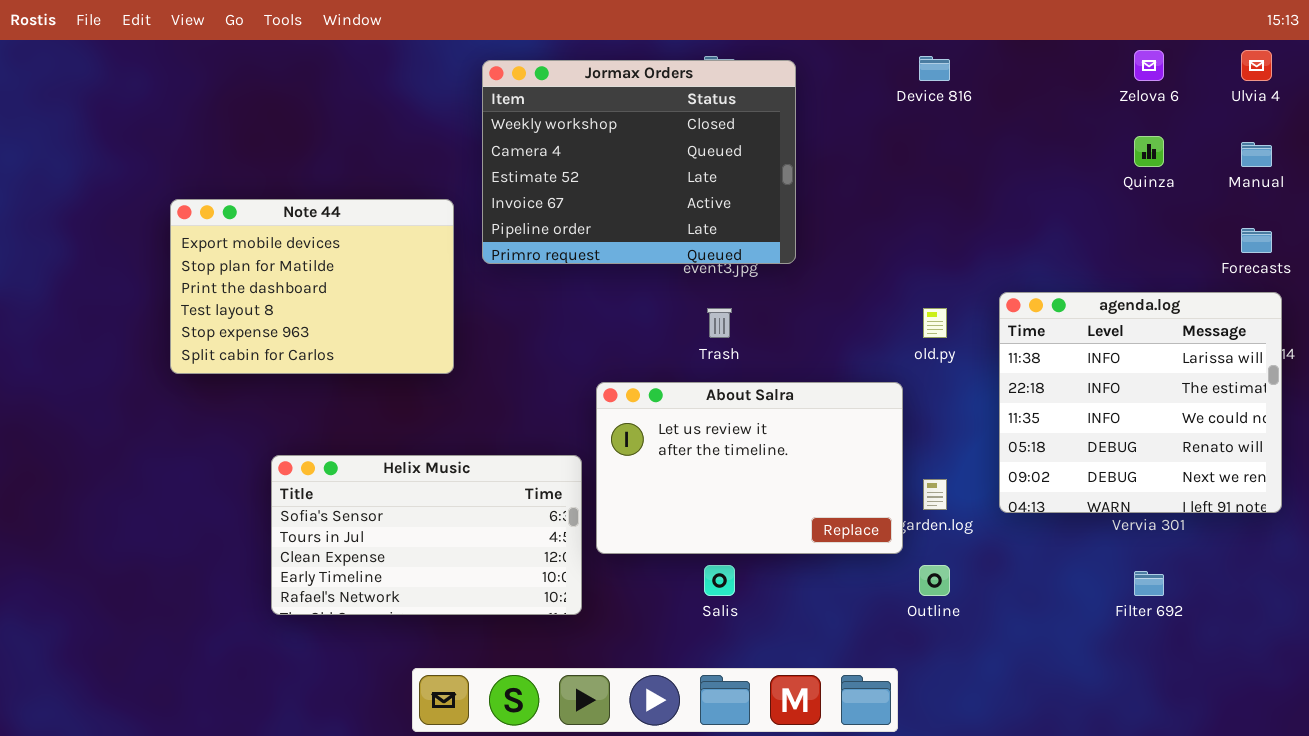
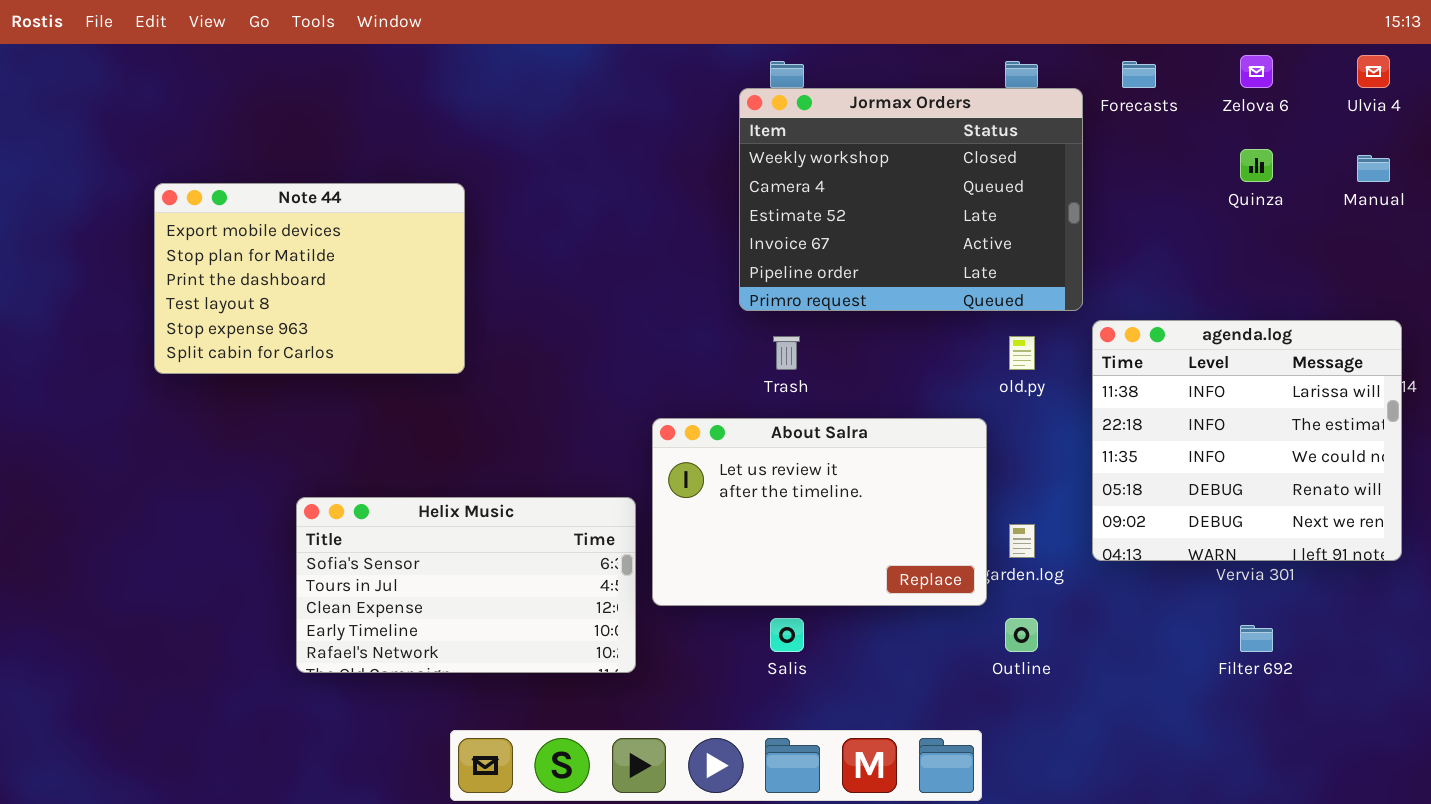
Jormax Orders: [482,60,796,264] -> [739,88,1083,311], moved
Note 44: [170,199,454,374] -> [154,183,465,374], moved
Forecasts: [1241,228,1272,253] -> [1122,61,1156,88], moved

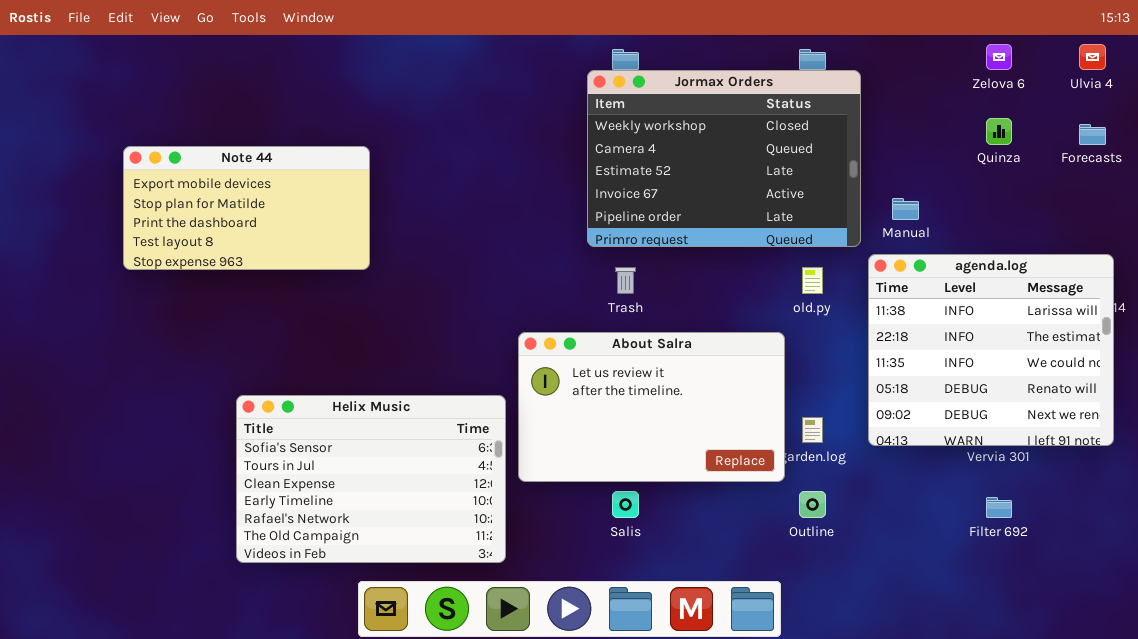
Forecasts: [1122,61,1156,88] -> [1079,124,1106,145], moved
Manual: [1357,155,1390,182] -> [892,198,919,220], moved
Note 44: [154,183,465,374] -> [123,146,370,270], resized
Helix Music: [296,497,636,673] -> [236,395,506,563], resized

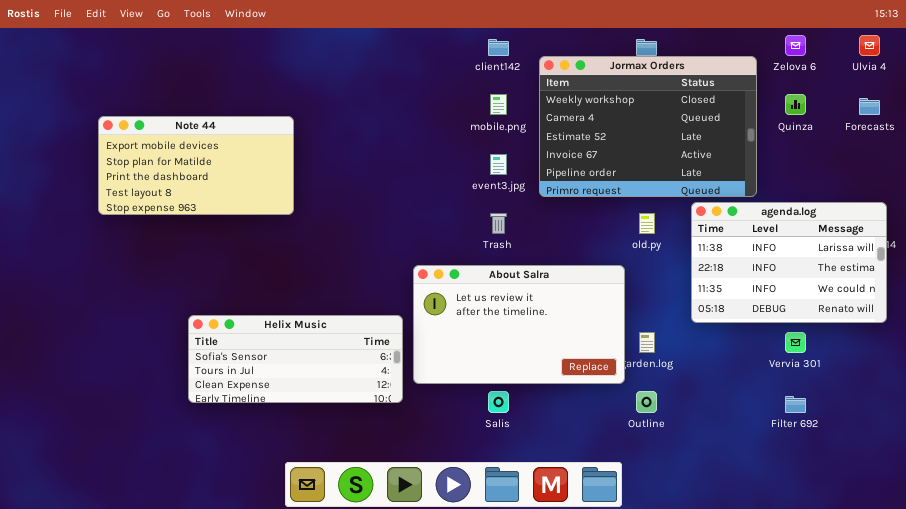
Jormax Orders: [587,70,861,247] -> [539,56,757,197], moved
agenda.log: [868,254,1114,446] -> [691,202,887,323], resized
Helix Music: [236,395,506,563] -> [188,315,403,403], resized

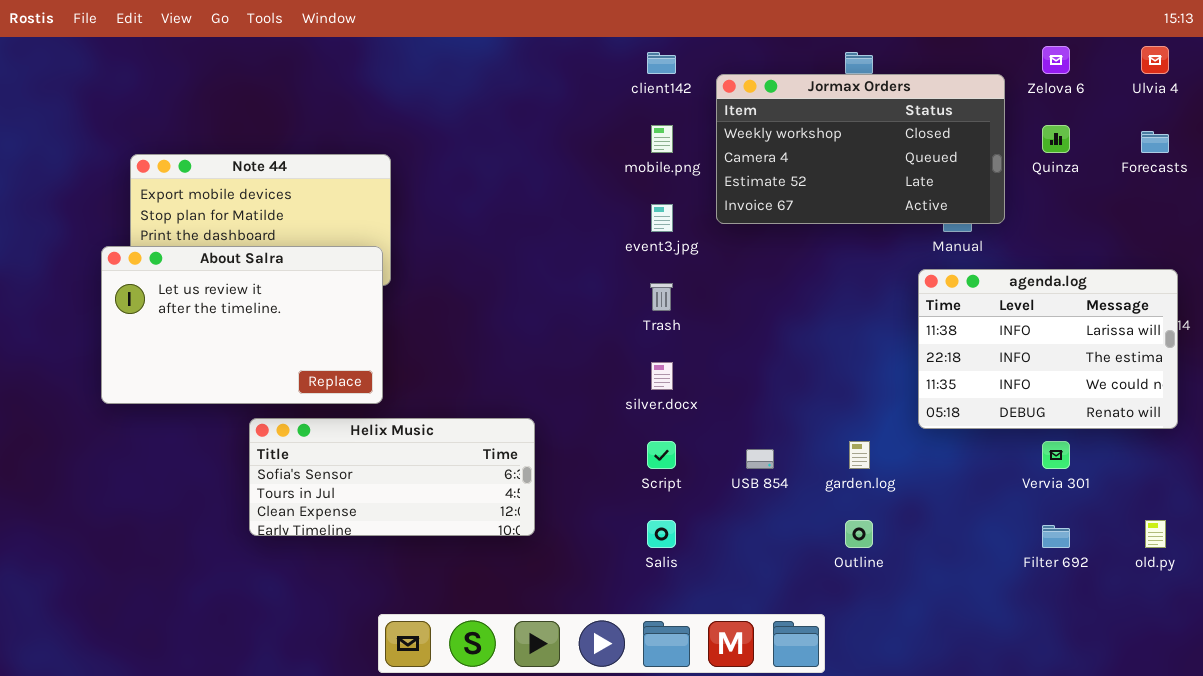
Jormax Orders: [539,56,757,197] -> [716,74,1005,224], resized
old.py: [639,213,655,234] -> [1145,520,1166,548], moved
About Salra: [413,265,625,384] -> [101,246,383,404], moved

